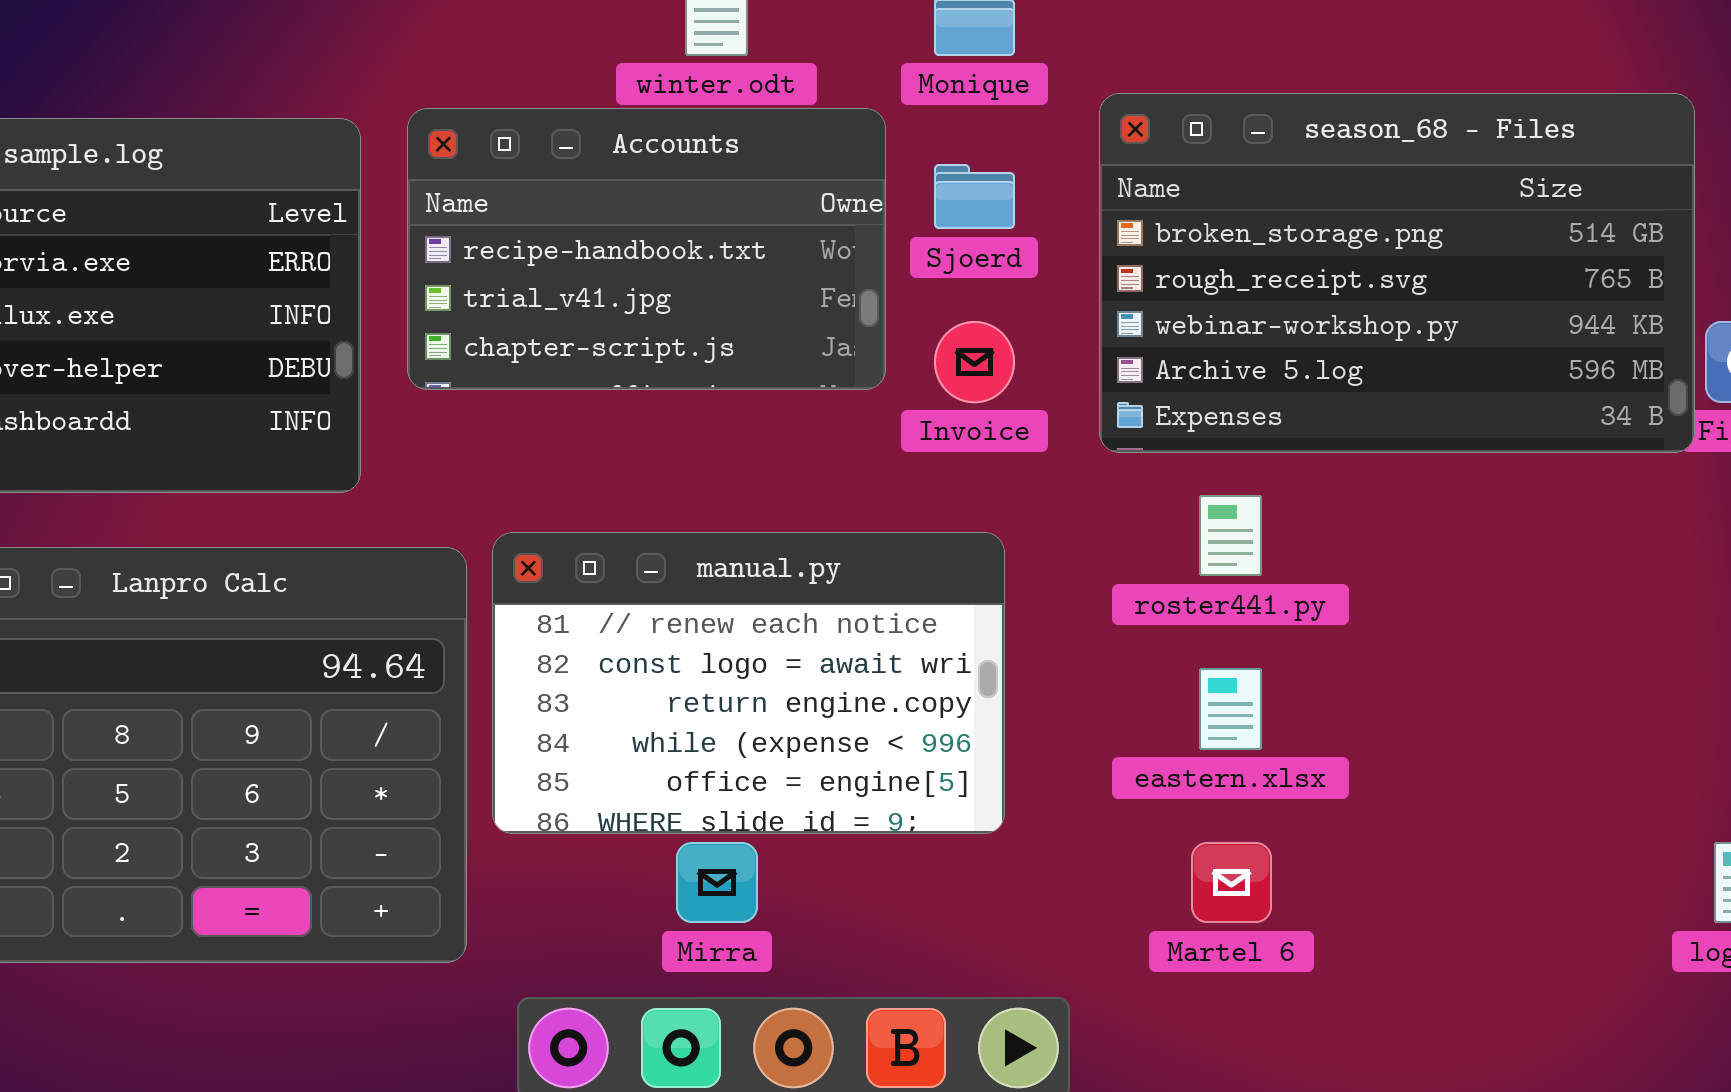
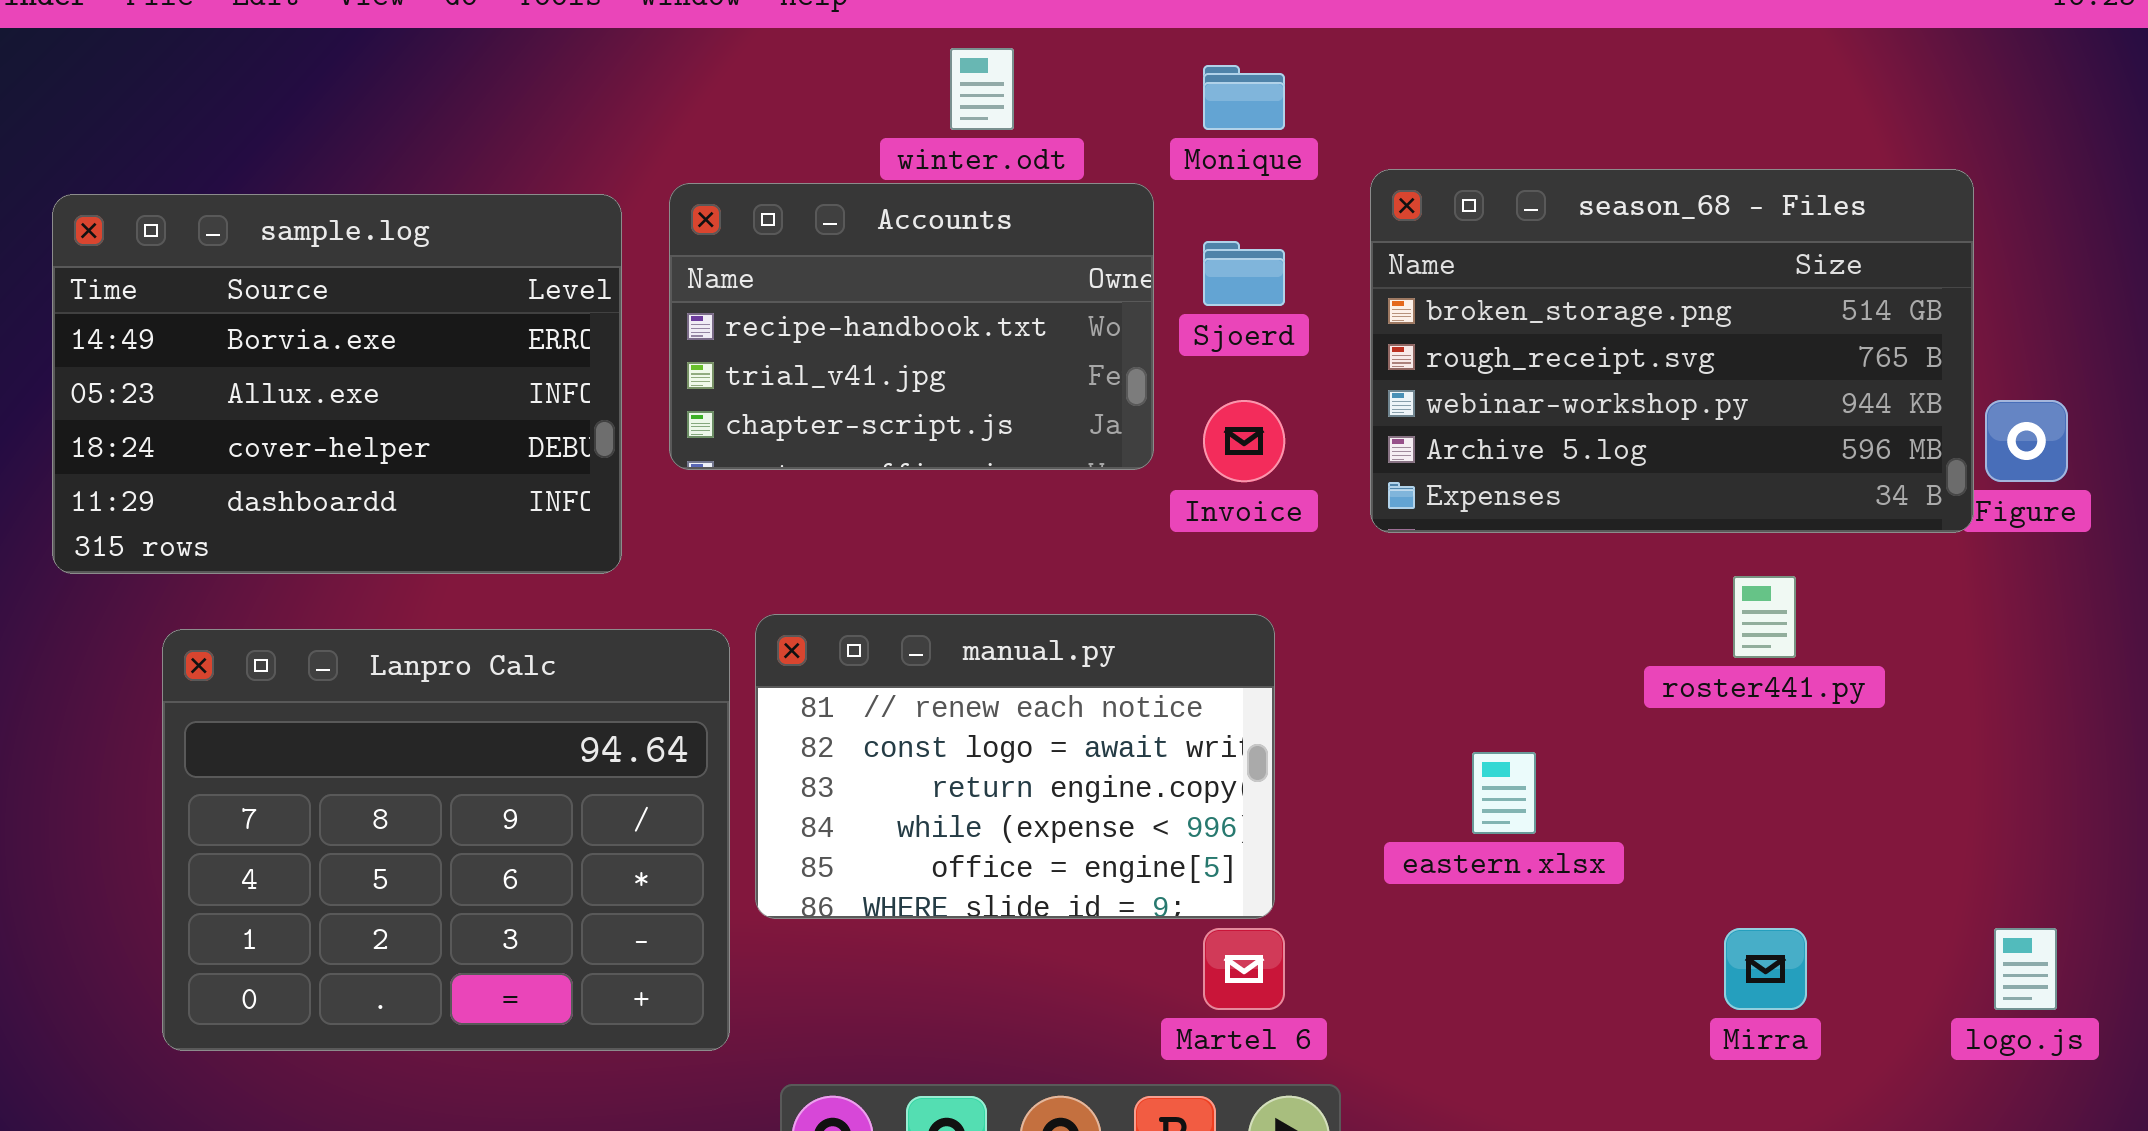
roster441.py: [1199,495,1262,576] -> [1733,576,1796,658], moved
Mirra: [676,842,758,923] -> [1724,928,1807,1010], moved
Martel 6: [1191,842,1272,923] -> [1203,928,1285,1010], moved

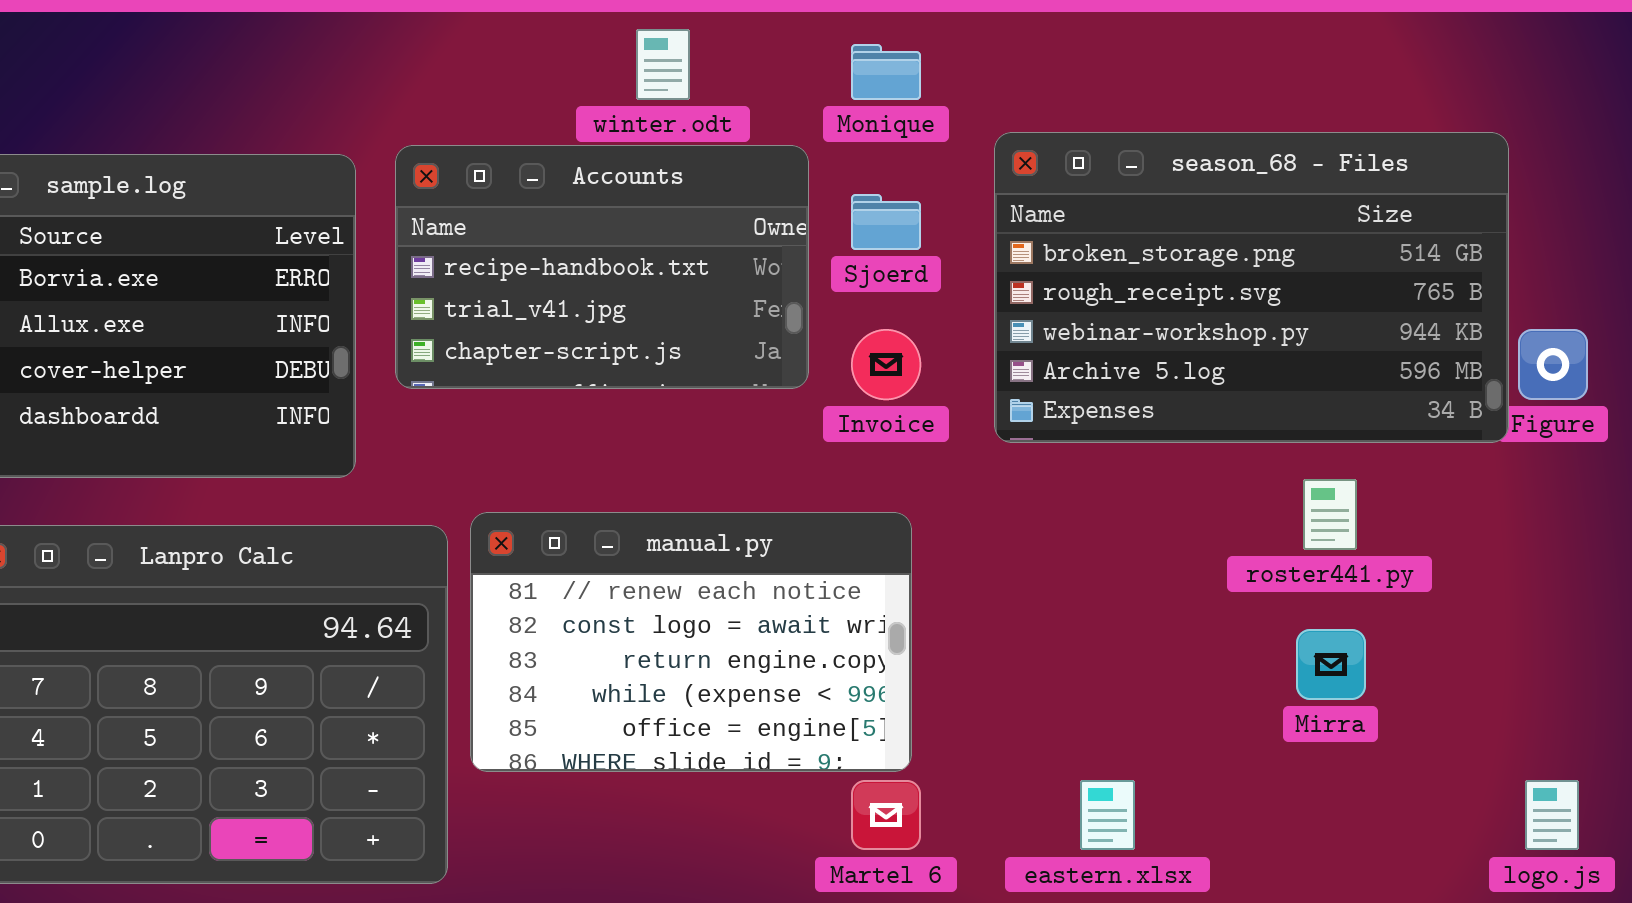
eastern.xlsx: [1472,752,1536,834] -> [1080,780,1135,850], moved
Mirra: [1724,928,1807,1010] -> [1296,629,1366,700], moved

